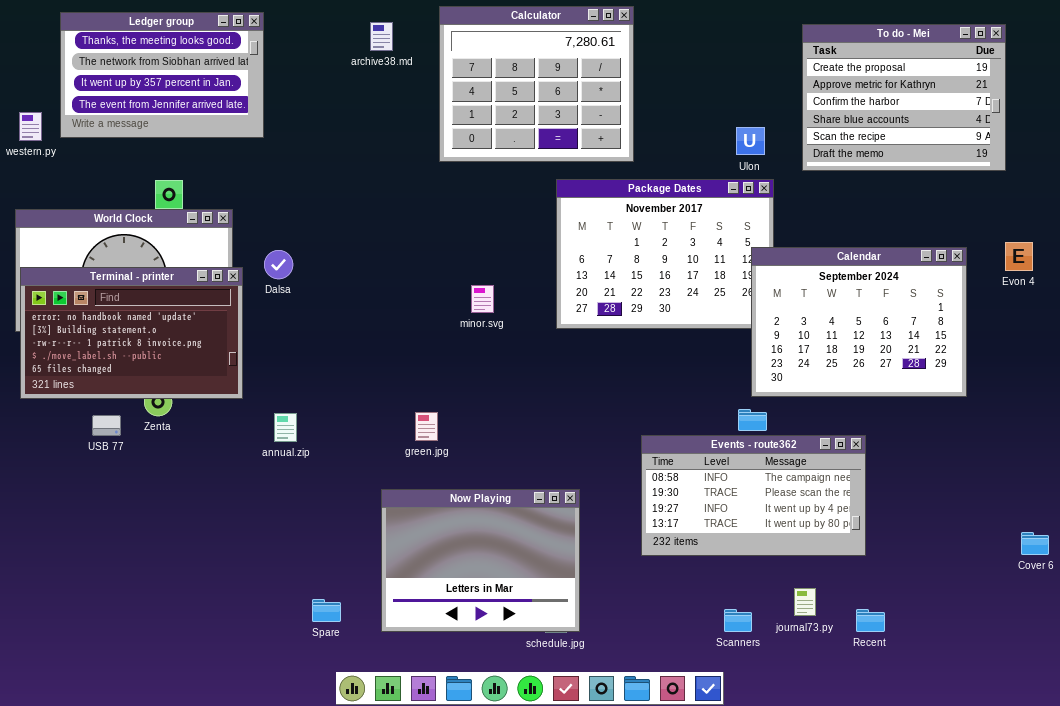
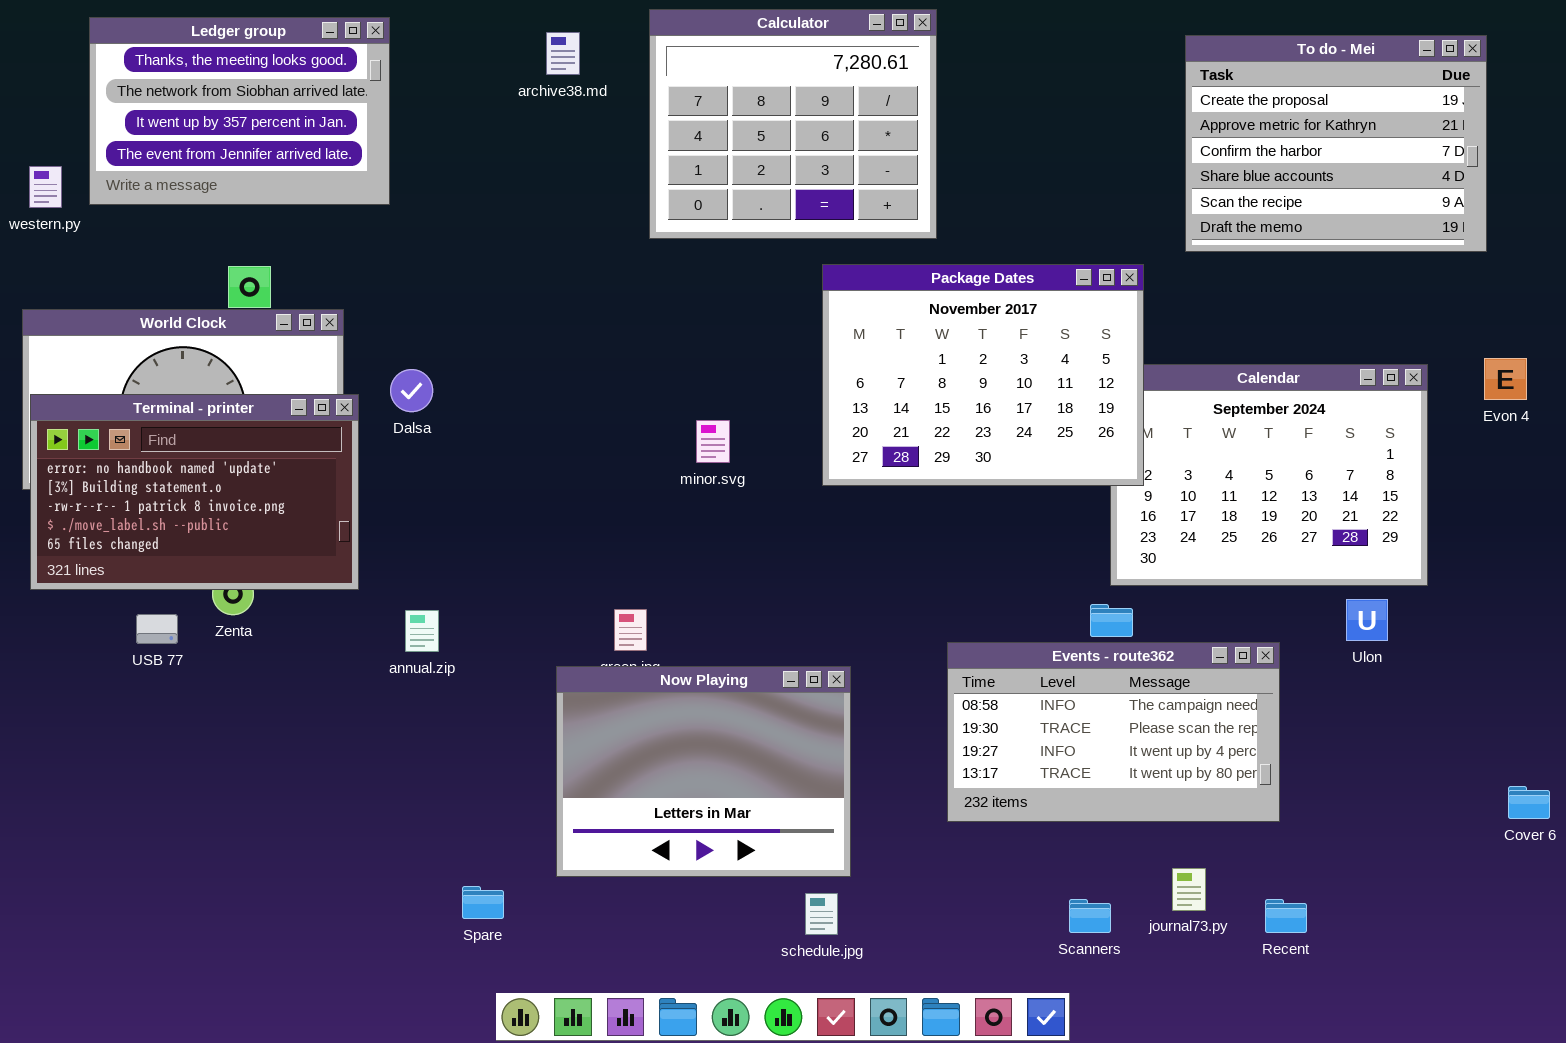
Ulon: [736,127,765,155] -> [1346,599,1388,641], moved
Package Dates: [556,179,774,329] -> [822,264,1144,486], raised
Now Playing: [381,489,580,632] -> [556,666,851,877], moved

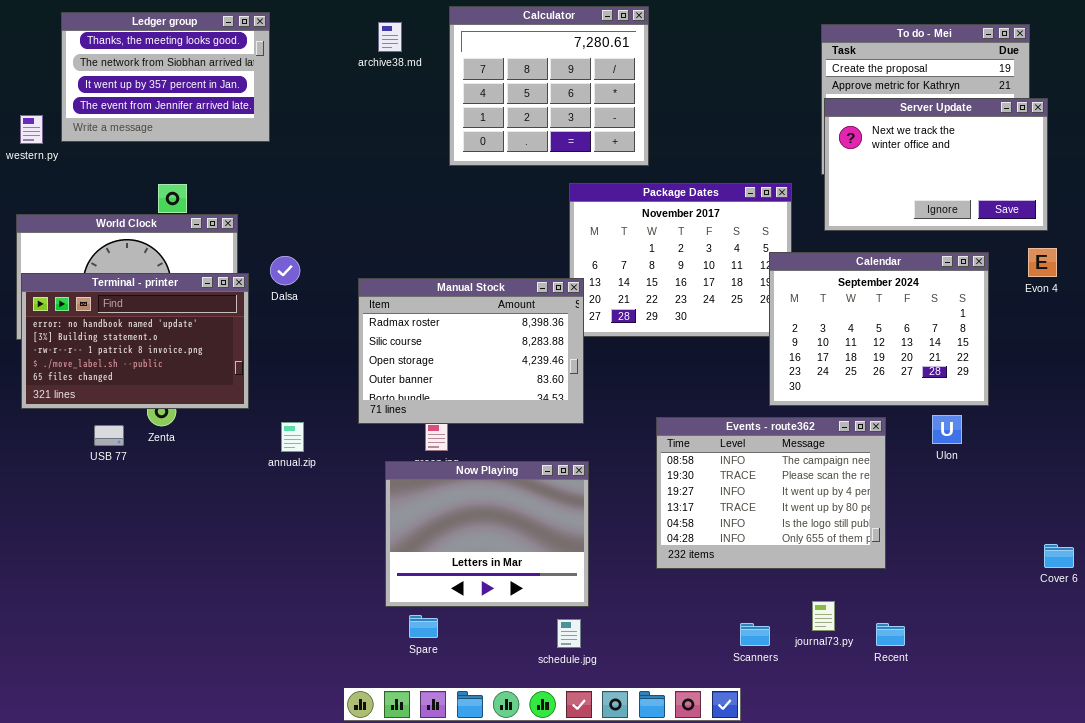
Server Update: none -> [824,98,1048,231], opened
Calendar: [1110,364,1428,586] -> [769,252,989,406], raised
Manual Stock: none -> [358,278,584,424], opened
Events - route362: [947,642,1280,822] -> [656,417,886,569], resized
Spare: [462,886,504,919] -> [409,615,438,638], moved

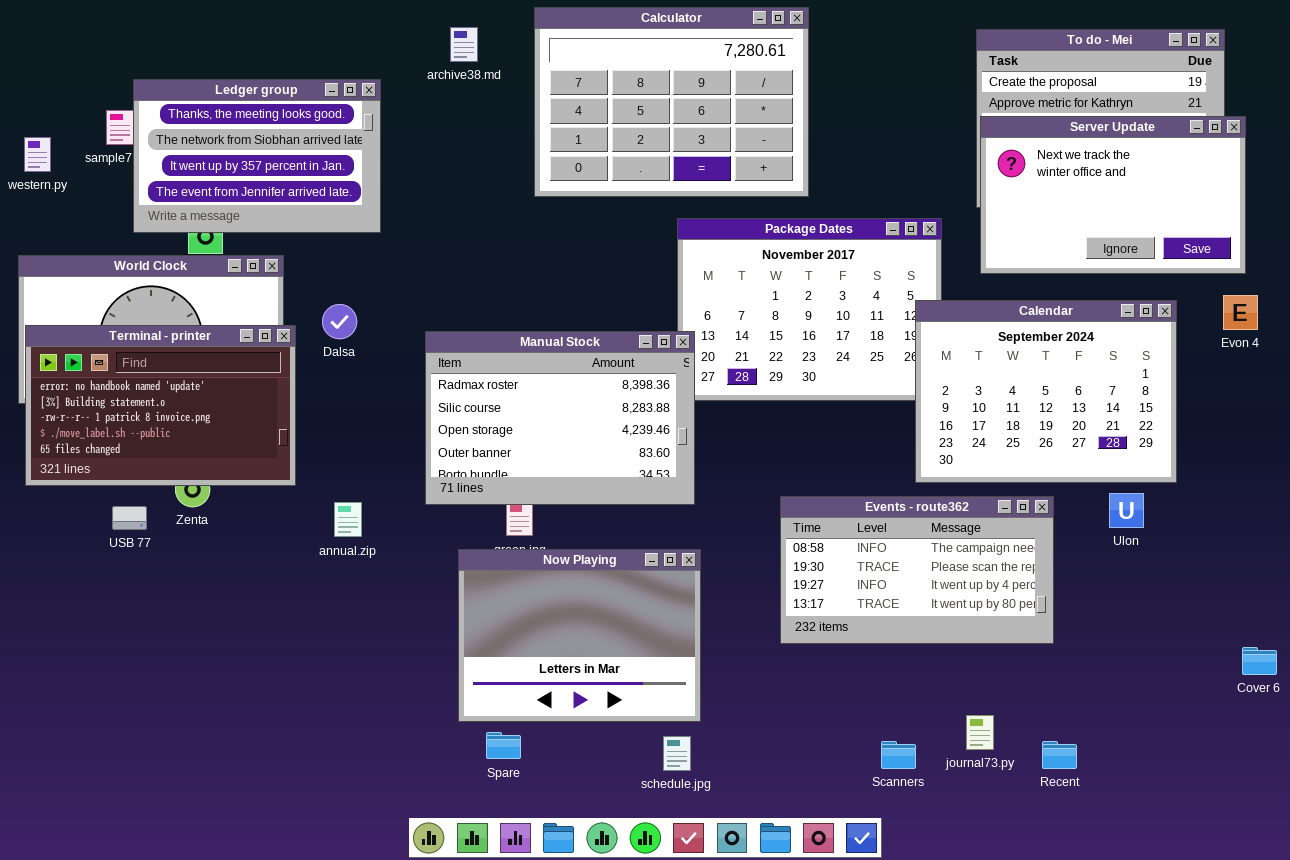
Calculator: [449,6,649,166] -> [534,7,809,197], resized
Ledger group: [61,12,270,142] -> [133,79,381,233], moved
Events - route362: [656,417,886,569] -> [780,496,1054,644], resized

